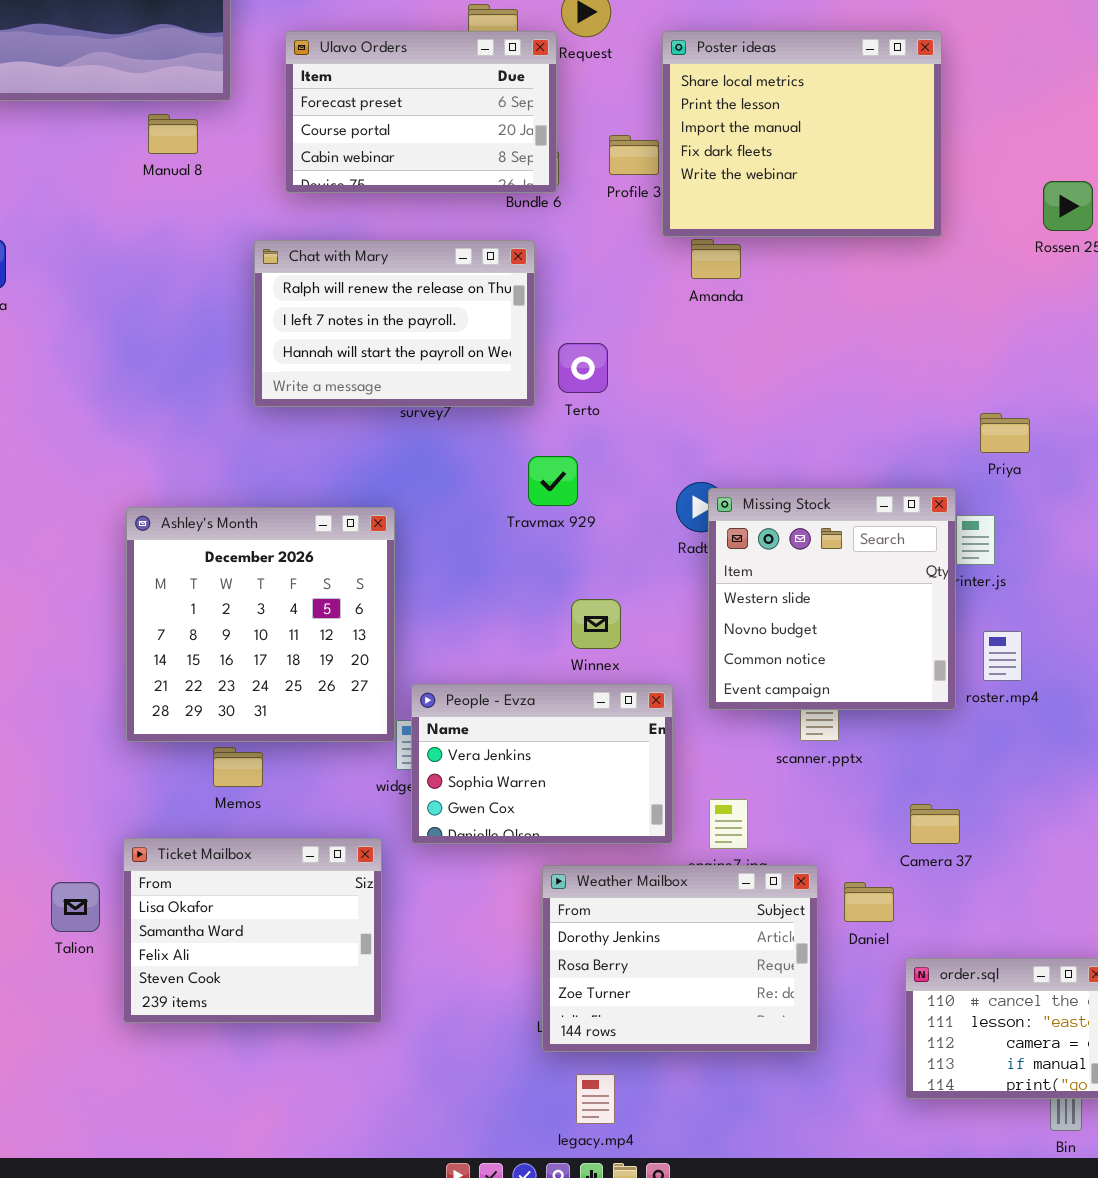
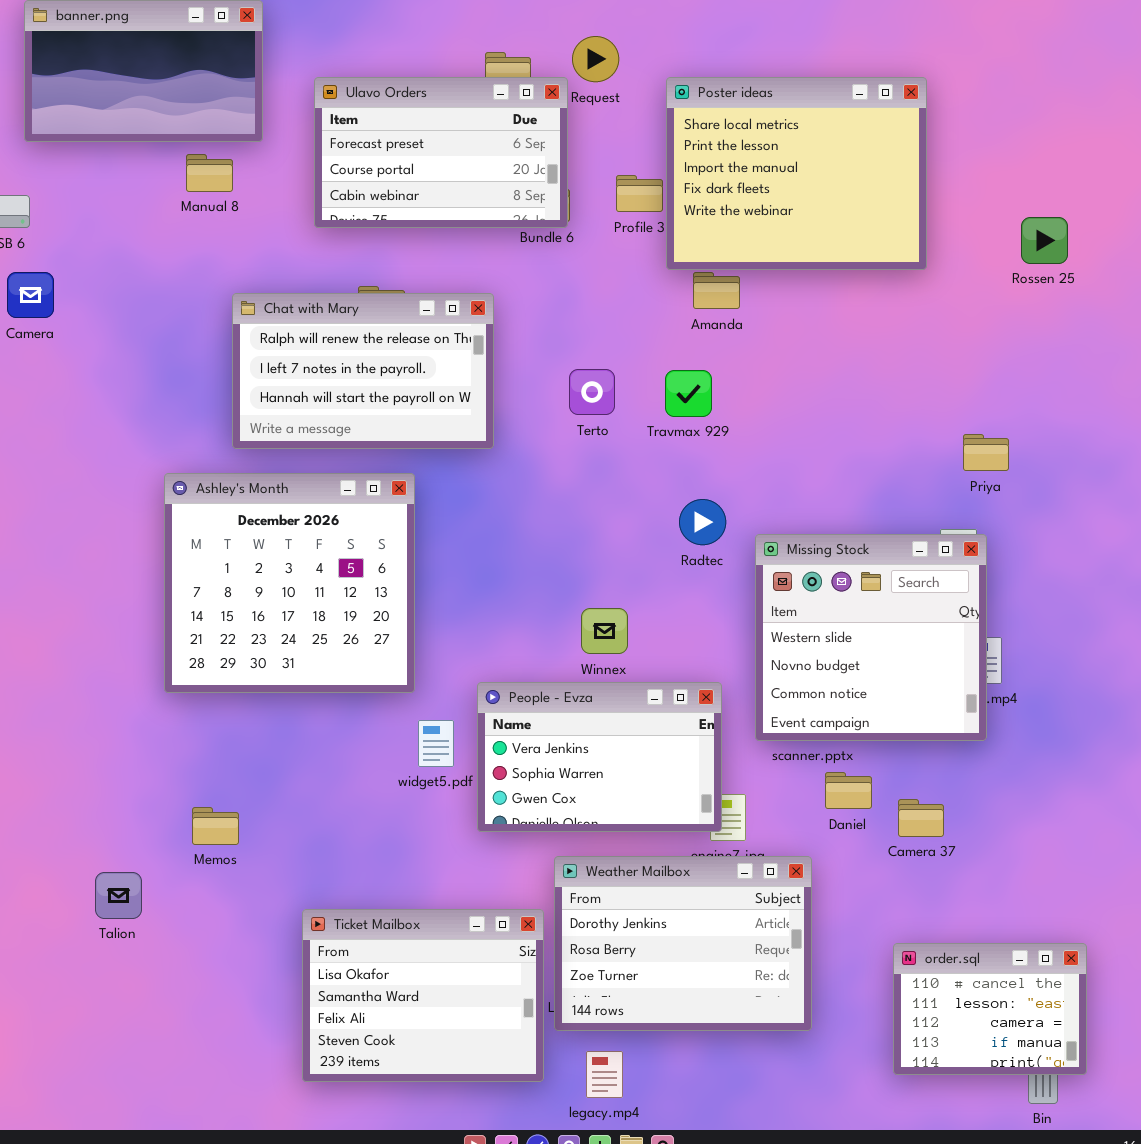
Chat with Mary: [254,240,535,407] -> [232,293,494,449], moved
Travmax 929: [528,456,578,506] -> [665,370,712,417], moved
Missing Stock: [708,488,956,710] -> [755,534,987,741], moved
Ashley's Month: [126,507,395,742] -> [164,473,415,693], moved
People - Evza: [411,684,673,844] -> [477,682,722,832], moved
Memos: [213,747,263,787] -> [192,807,239,845], moved
Ticket Mailbox: [123,838,382,1023] -> [302,909,544,1082], moved
Daniel: [844,882,894,922] -> [825,772,872,809], moved

